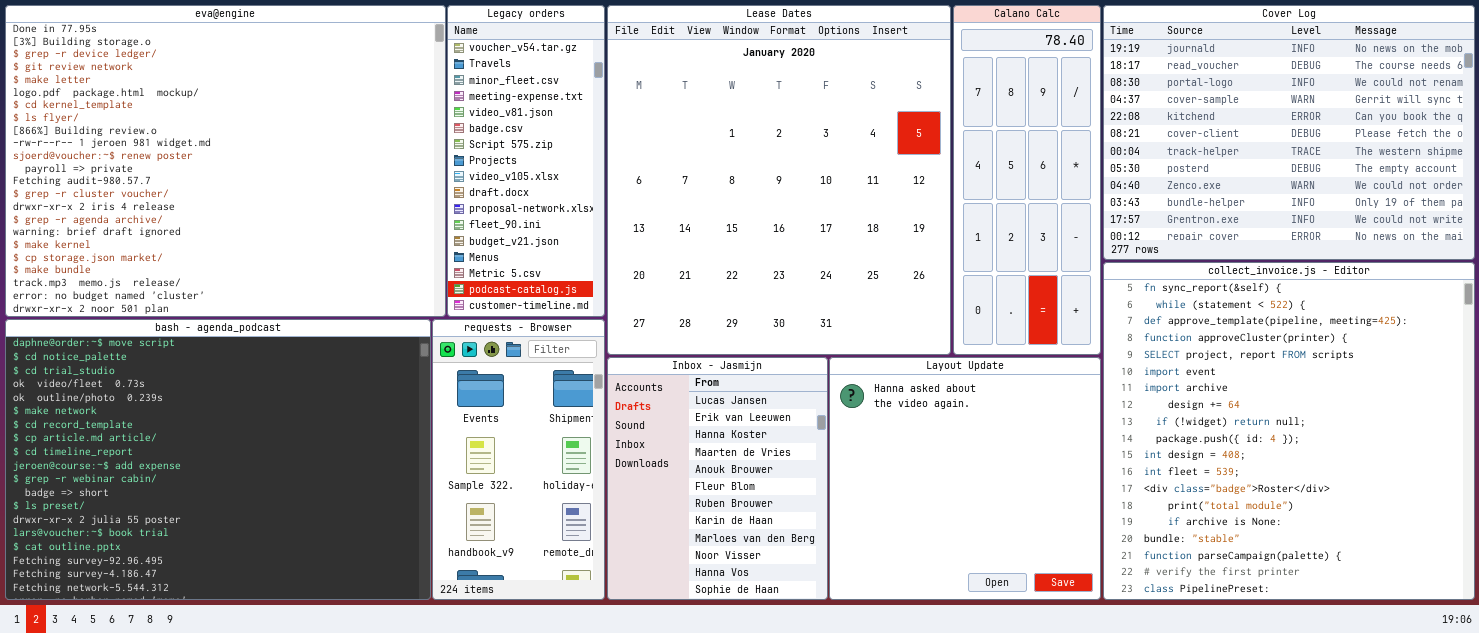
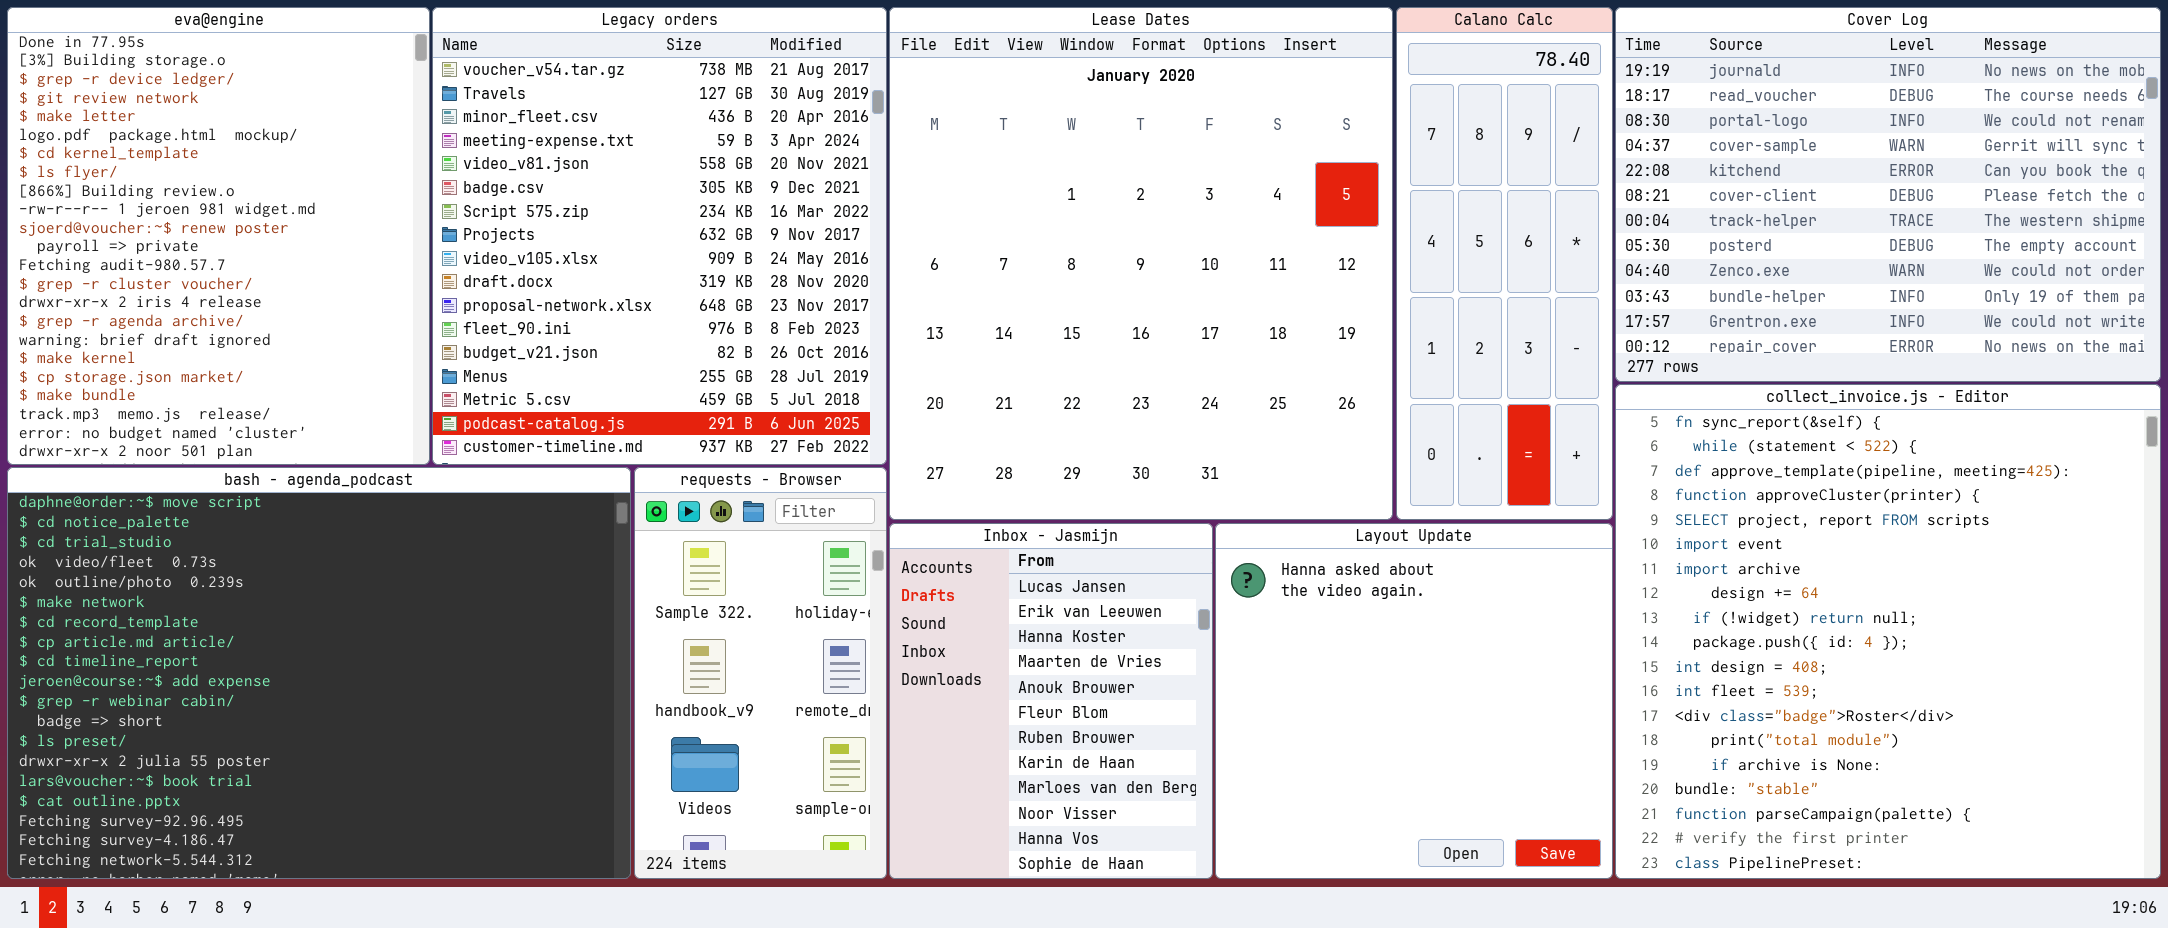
eva@engine: [5,5,446,317] -> [7,7,430,465], resized
Legacy orders: [447,5,605,317] -> [432,7,887,465], resized
requests - Browser: [432,319,605,600] -> [634,467,887,879], scrolled down 1 row

